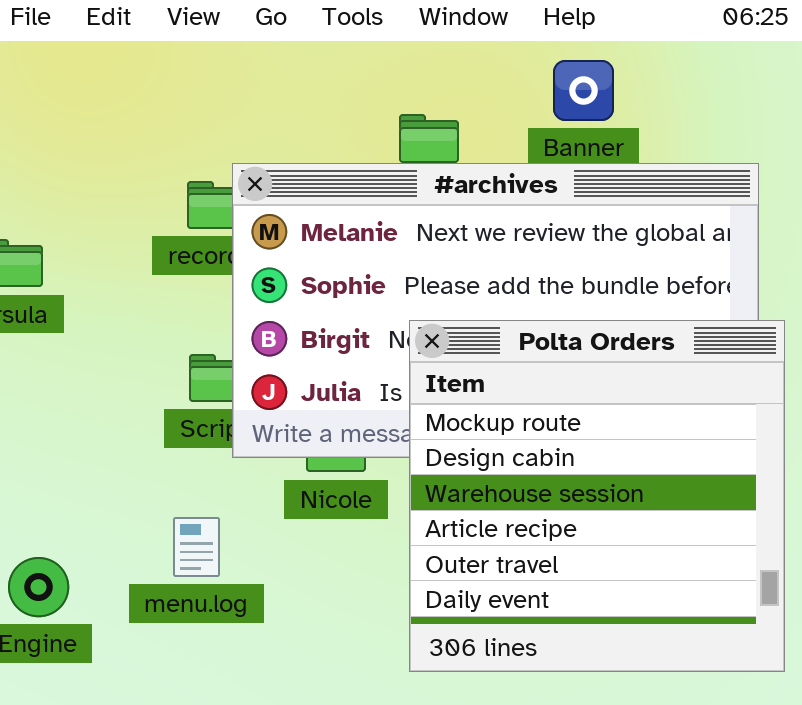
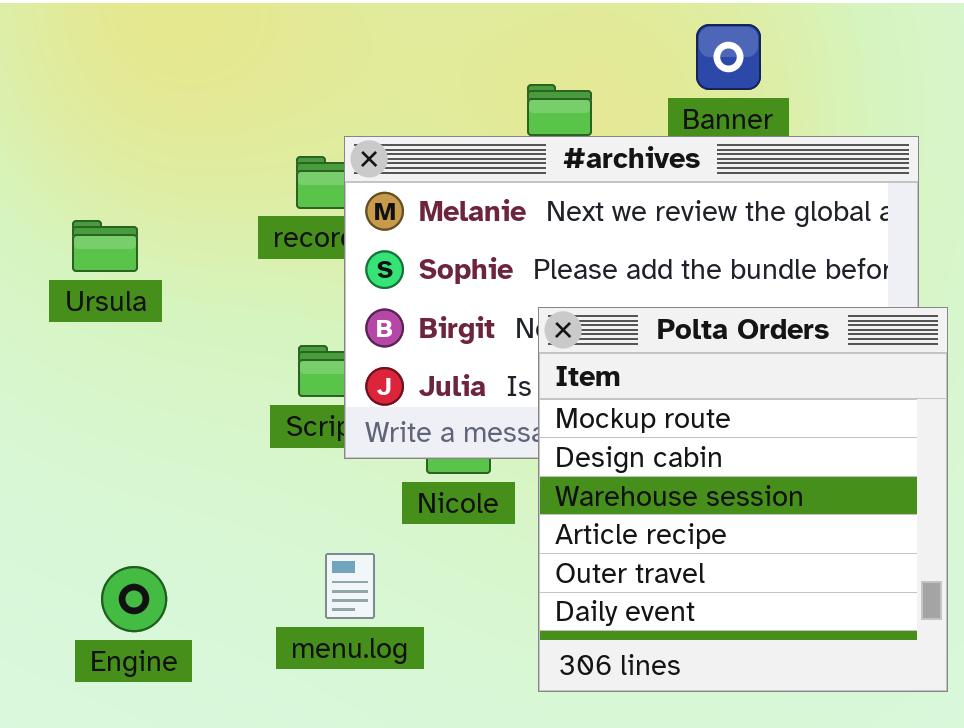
menu.log: [173,517,220,577] -> [325,553,375,619], moved

